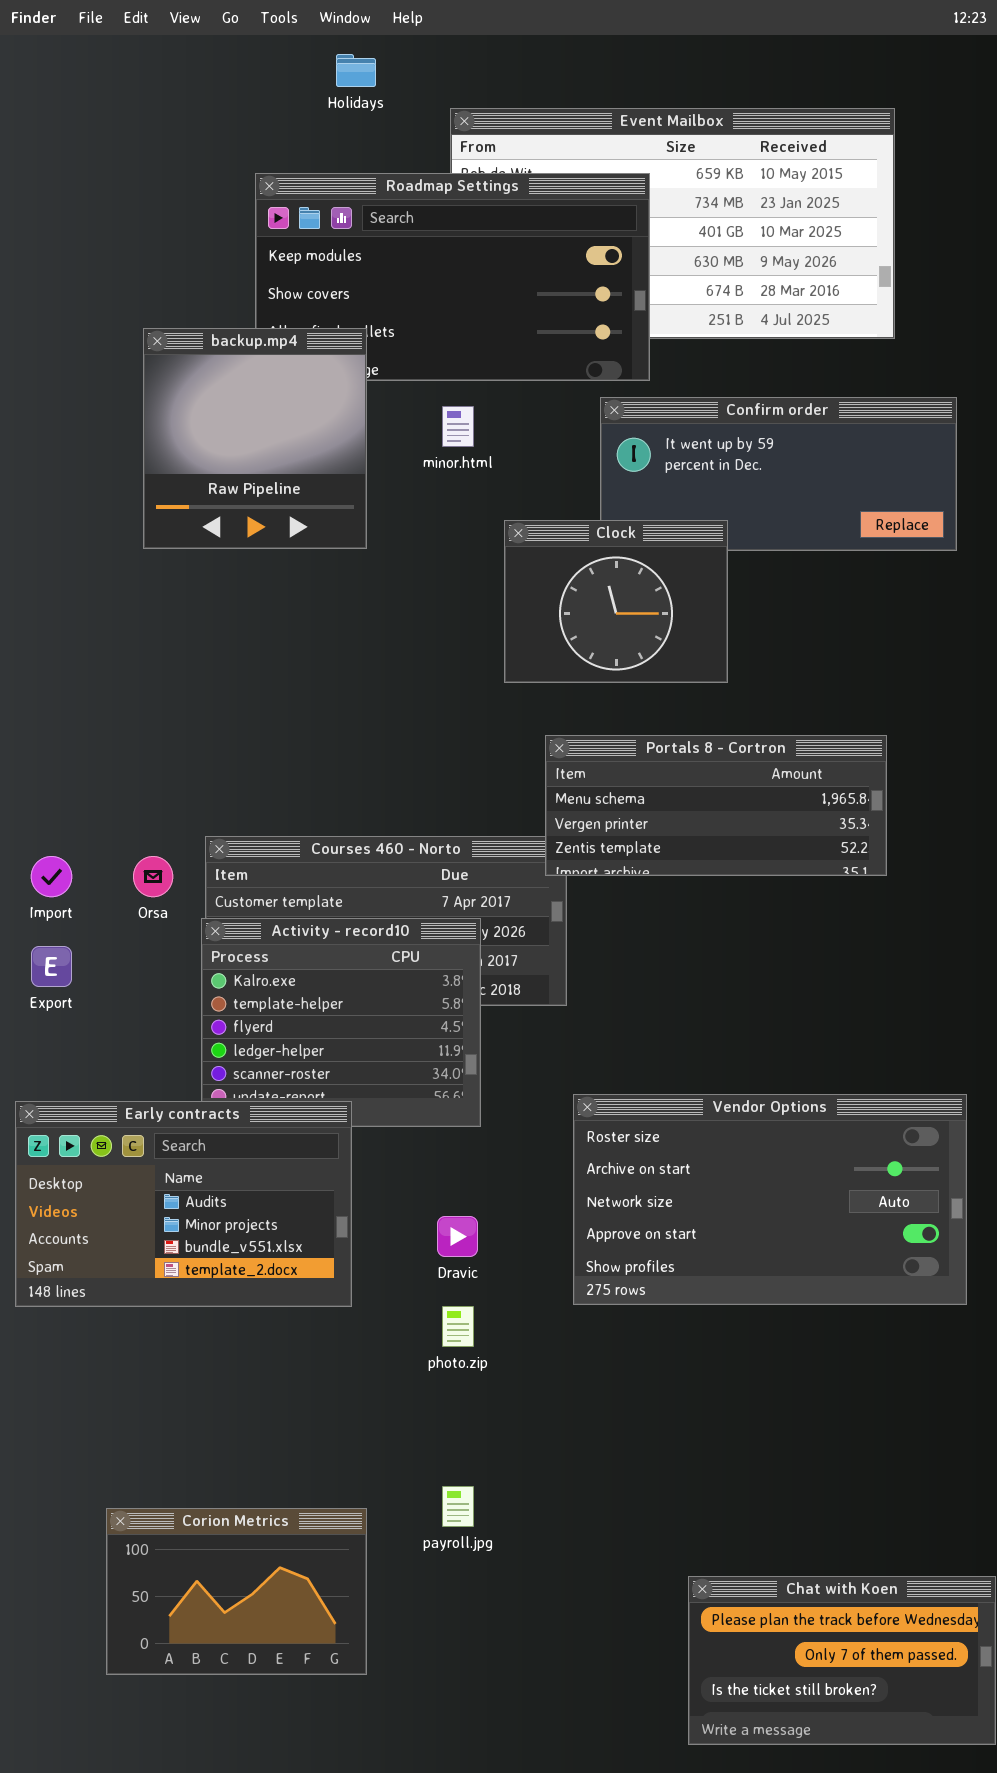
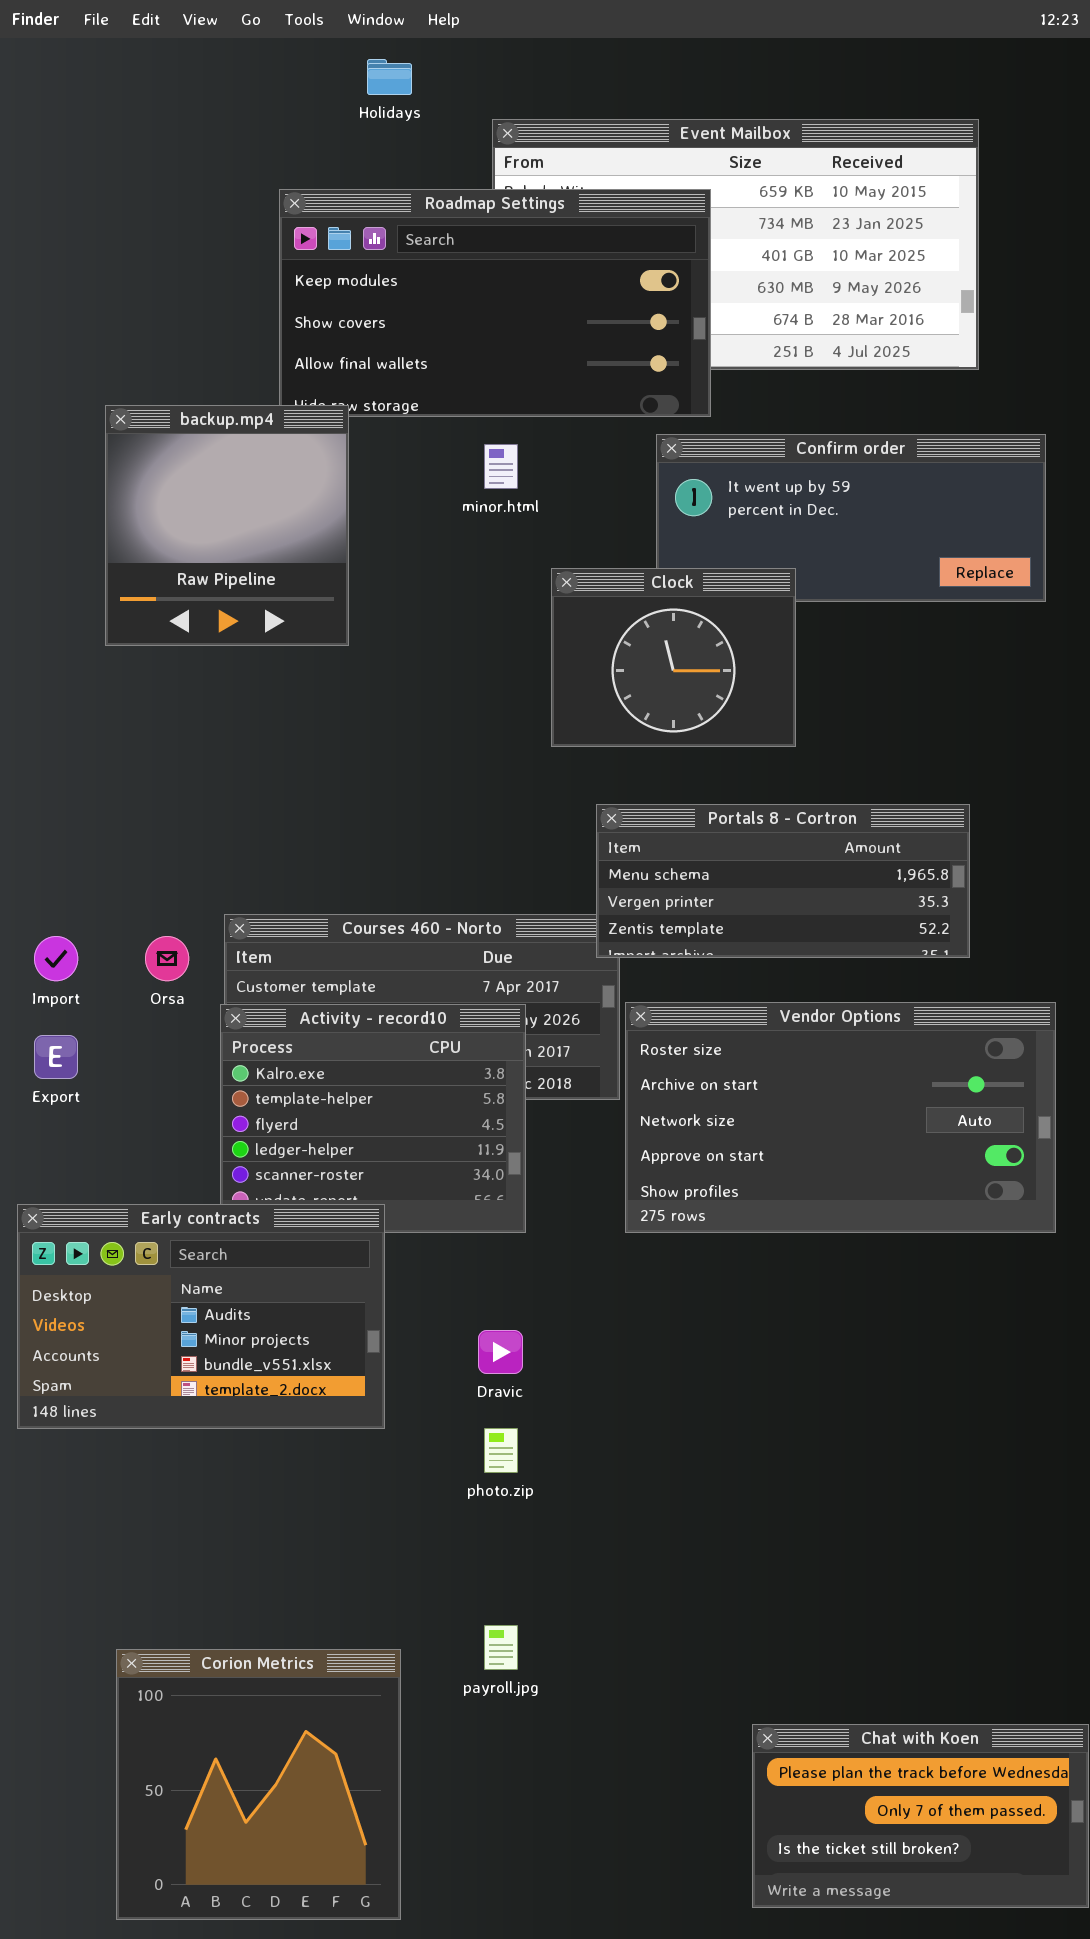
backup.mp4: [143,328,367,549] -> [105,405,349,646], moved
Vendor Options: [573,1094,967,1305] -> [625,1002,1056,1233], moved
Corion Metrics: [106,1508,367,1675] -> [116,1649,401,1920], resized

